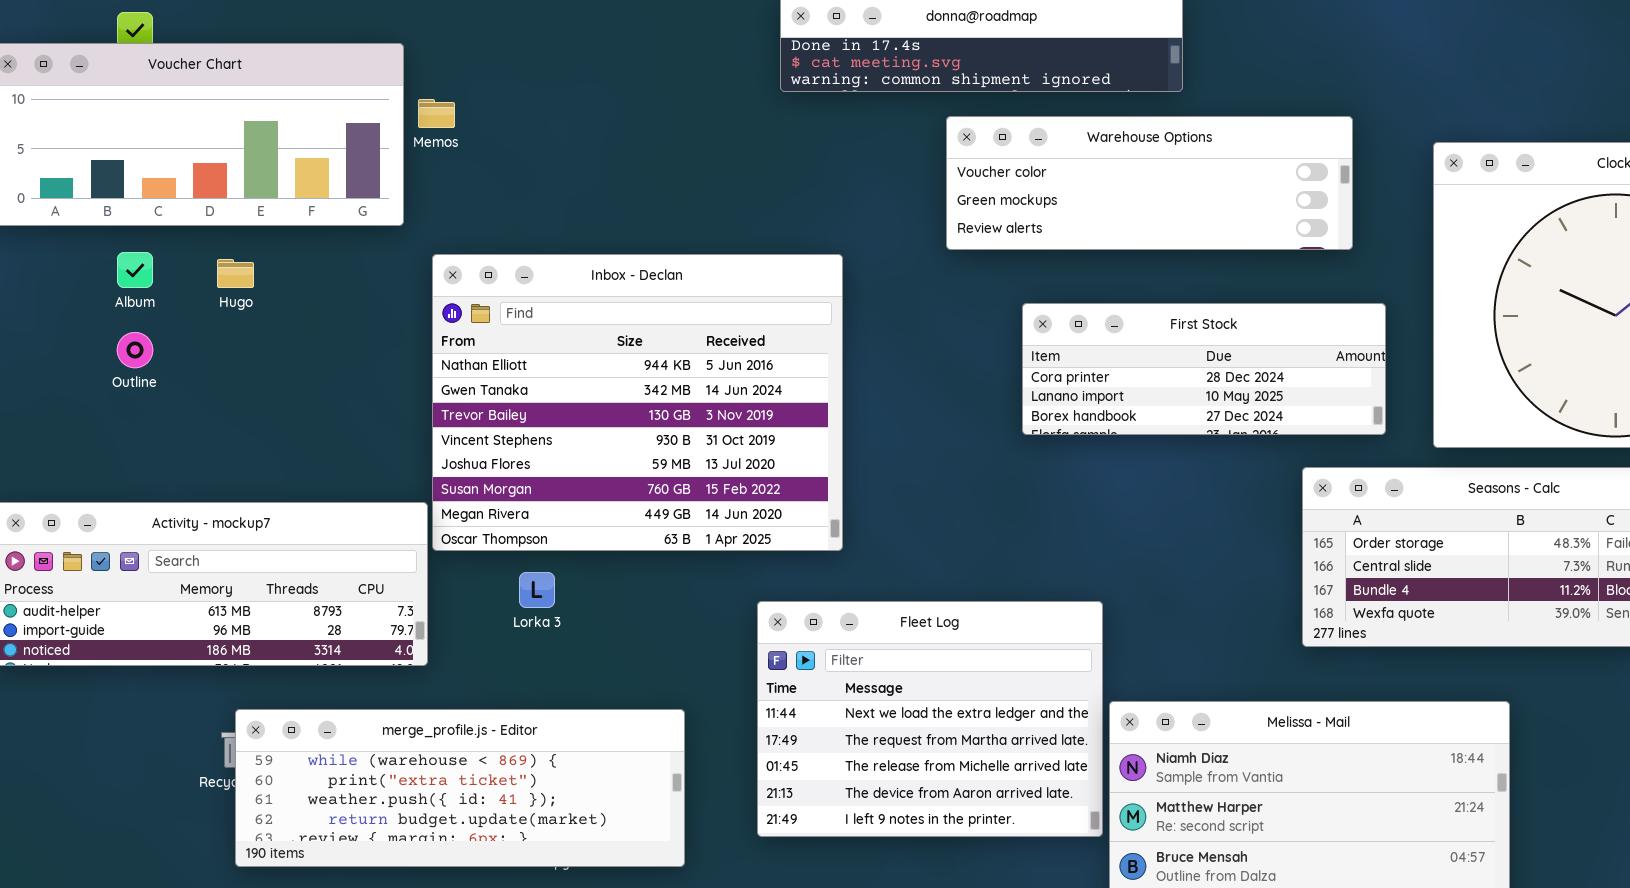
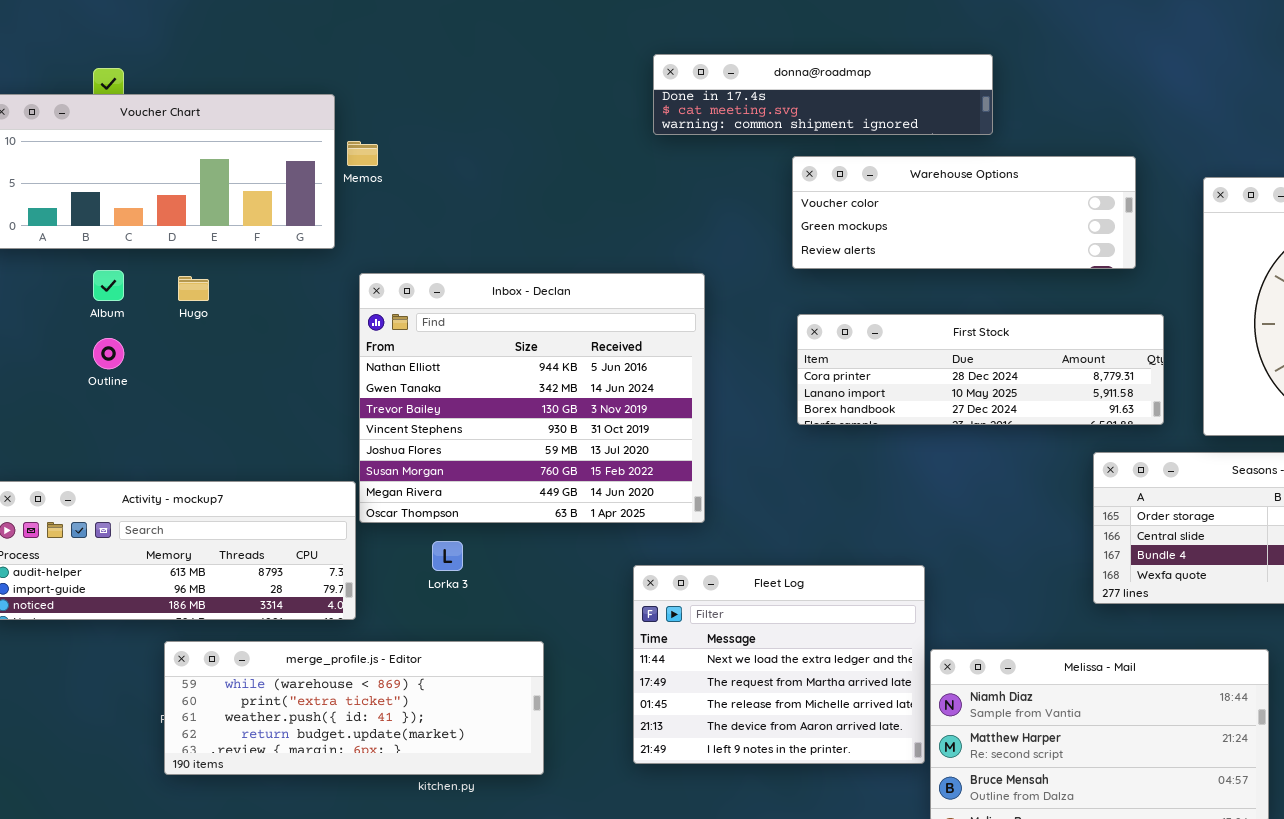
First Stock: [1022,303,1386,435] -> [797,314,1164,425], resized
merge_profile.js - Editor: [235,709,685,867] -> [164,641,544,775], moved

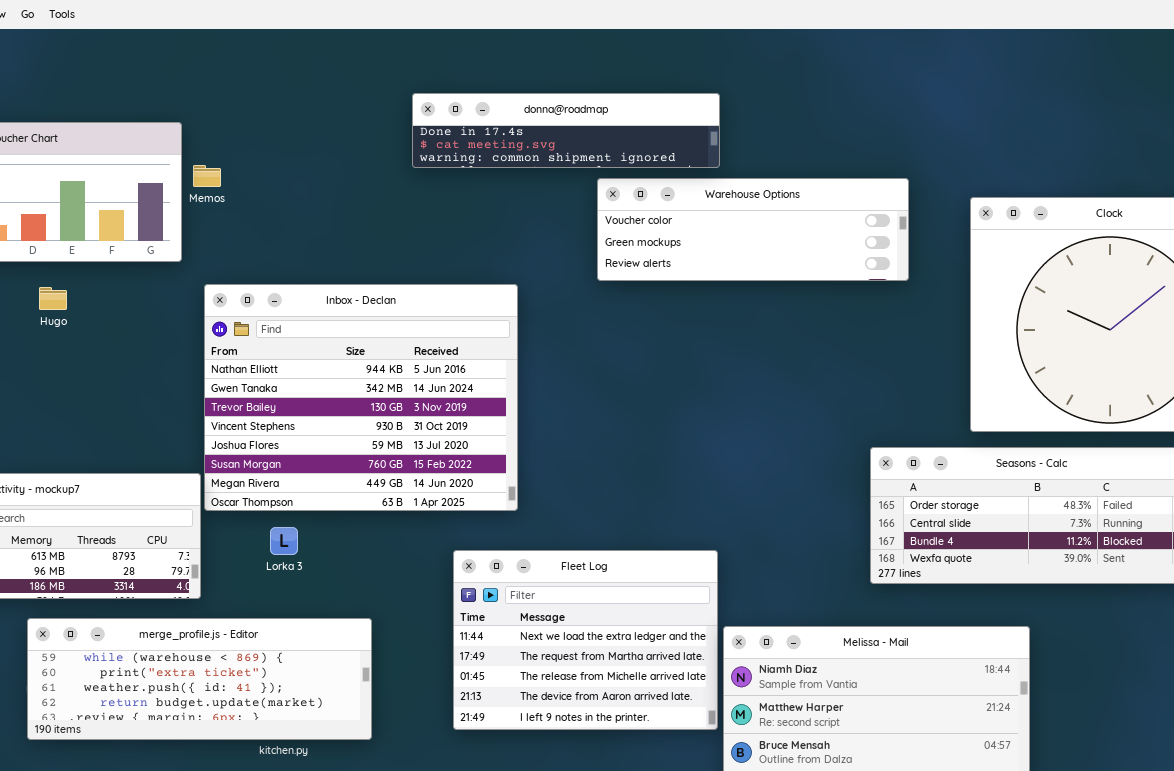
donna@roadmap: [653,54,993,135] -> [412,93,720,168], moved
First Stock: [797,314,1164,425] -> none, closed

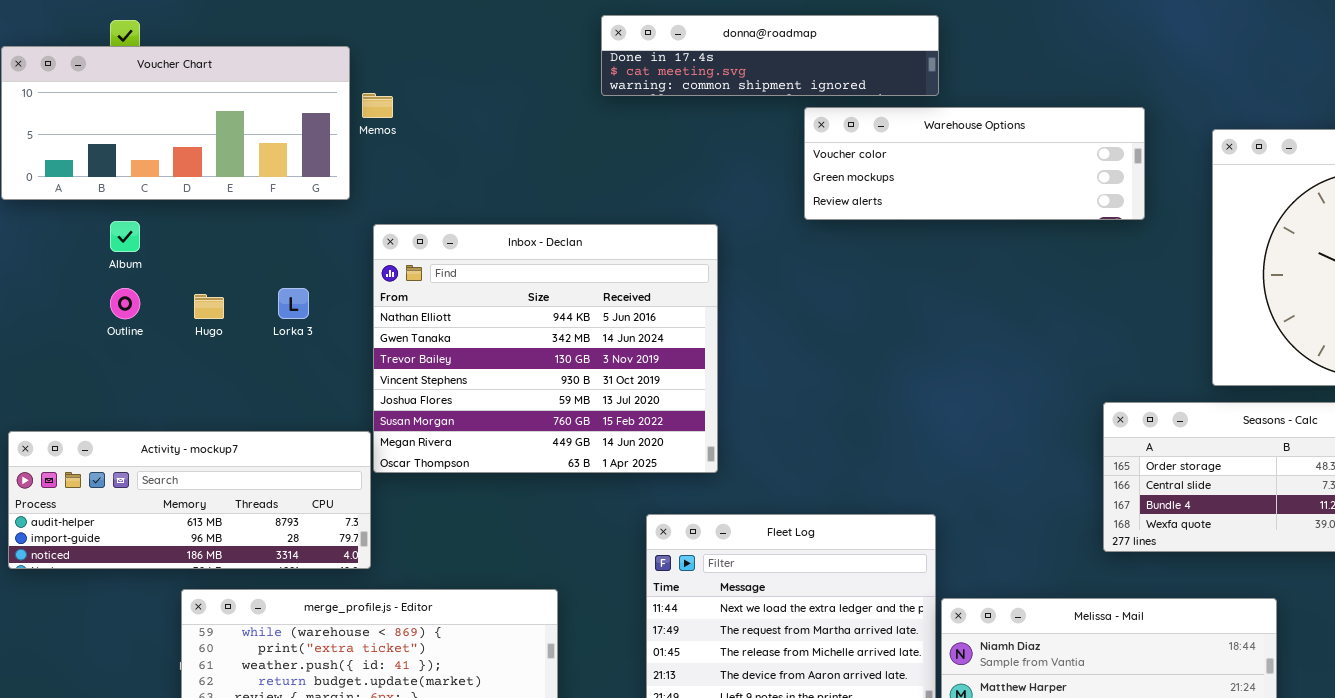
Hugo: [39,287,67,310] -> [194,294,224,319], moved
Lorka 3: [270,527,298,555] -> [278,288,309,319], moved

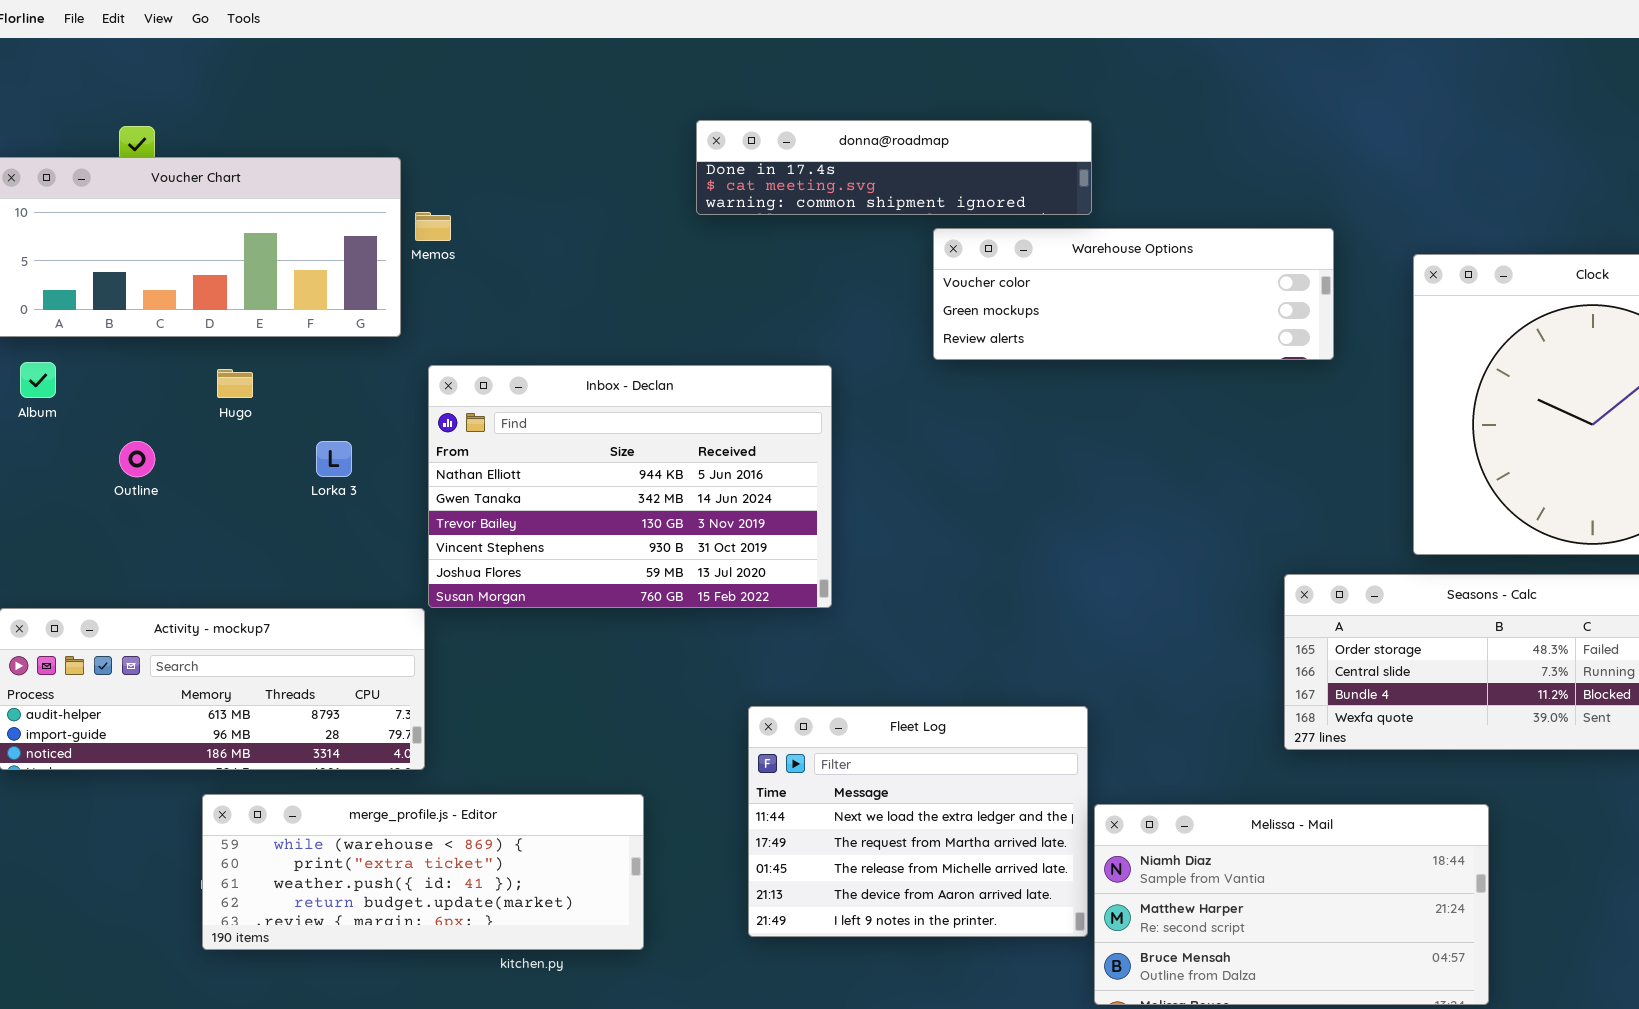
Album: [110,221,140,252] -> [20,362,56,398], moved
Inbox - Declan: [373,224,718,473] -> [428,365,832,608], resized
Hugo: [194,294,224,319] -> [217,369,253,398], moved

